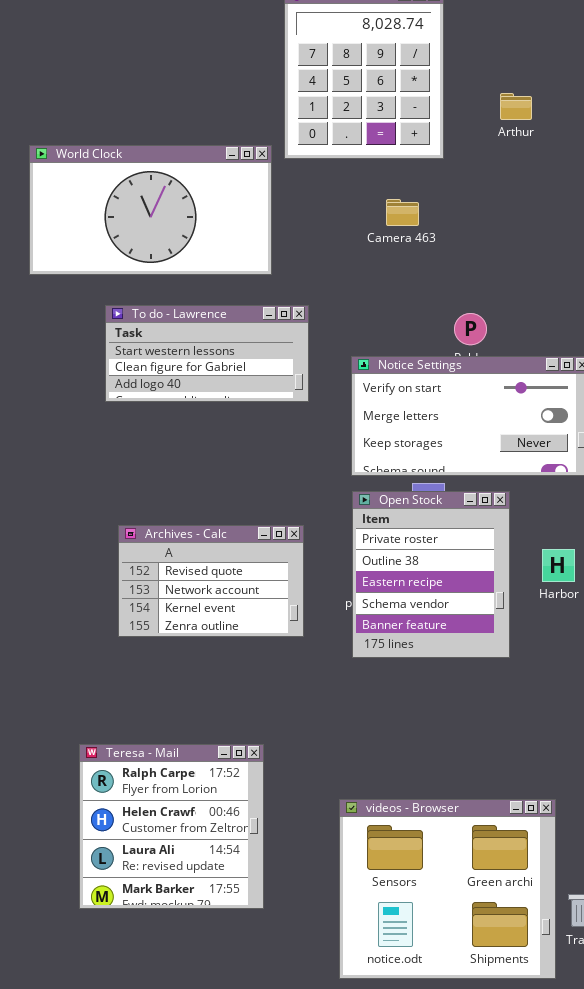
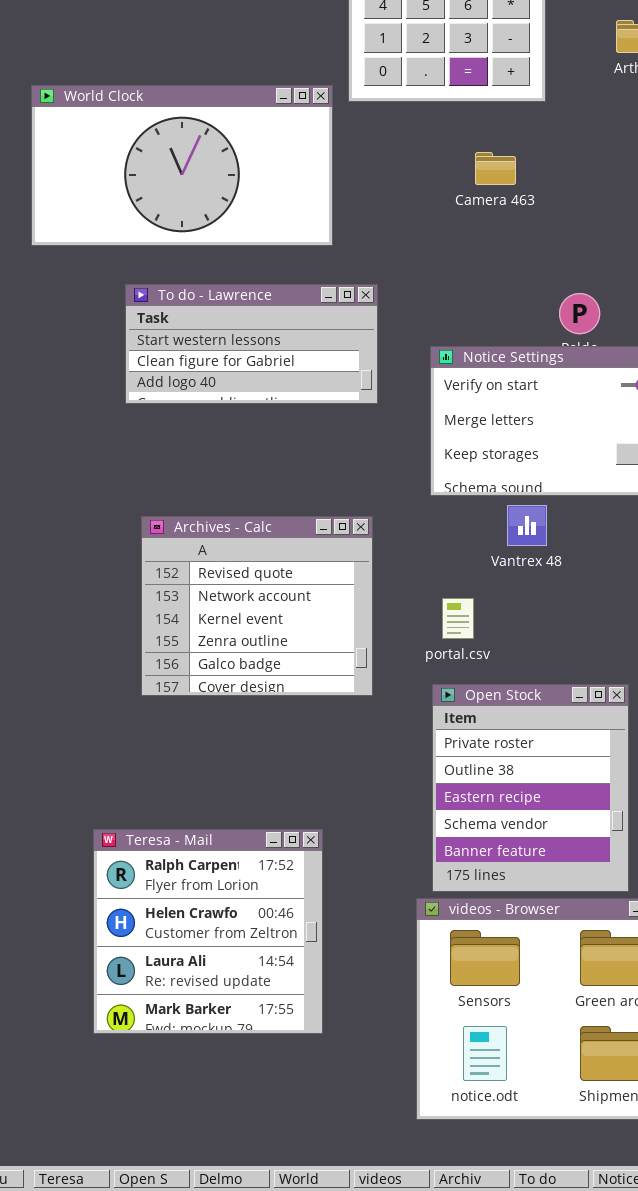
Open Stock: [352,491,510,658] -> [432,684,629,892], moved
Archives - Calc: [118,525,304,637] -> [141,516,373,696], resized

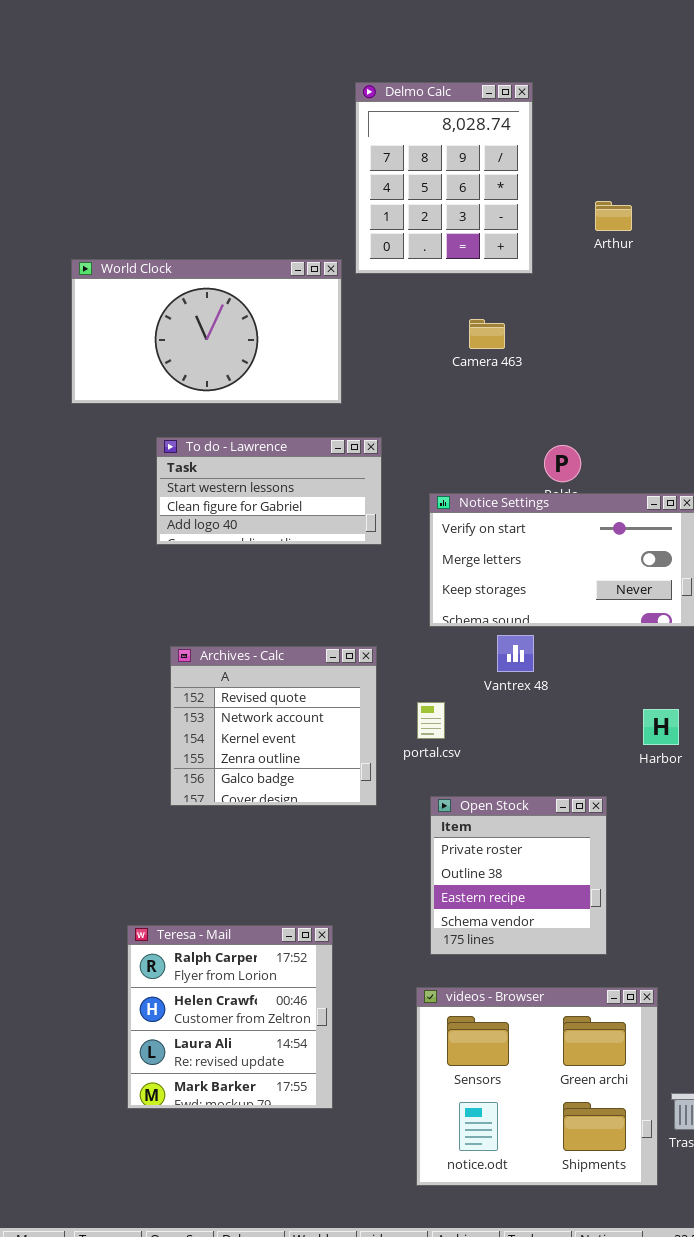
portal.csv: [442,598,474,639] -> [417,702,445,739], moved
Open Stock: [432,684,629,892] -> [430,796,607,955], resized

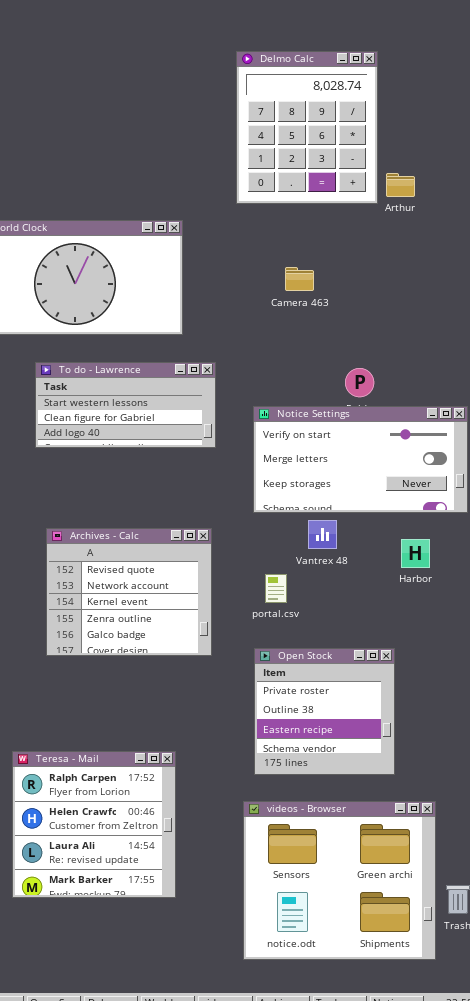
Delmo Calc: [355,82,533,274] -> [236,51,378,204], moved
portal.csv: [417,702,445,739] -> [265,574,287,603], moved
Harbor: [643,709,679,745] -> [401,539,430,568], moved

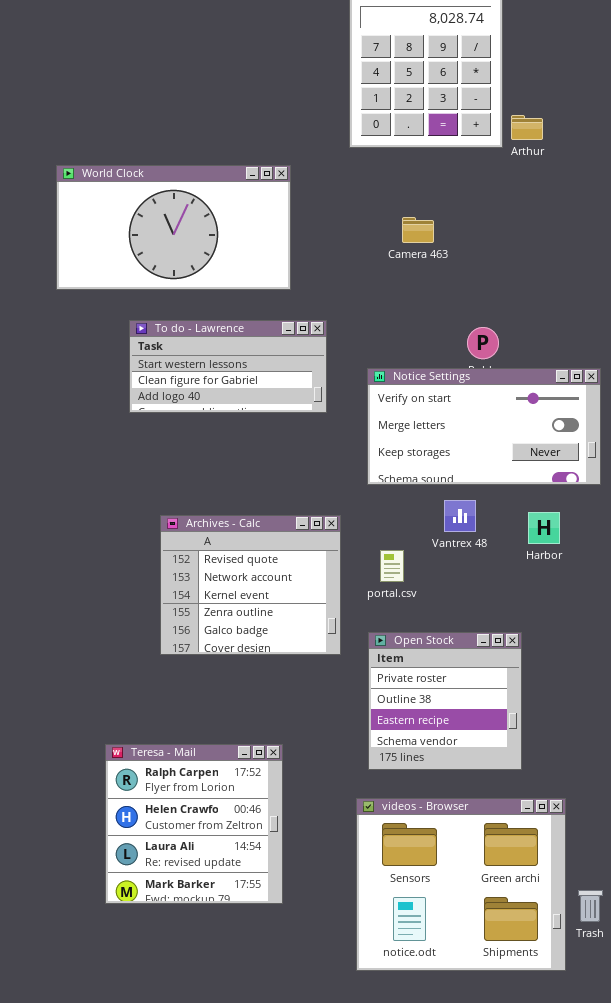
Vantrex 48: [308,520,337,549] -> [444,500,476,532], moved
Archives - Calc: [46,528,212,656] -> [160,515,341,655], moved

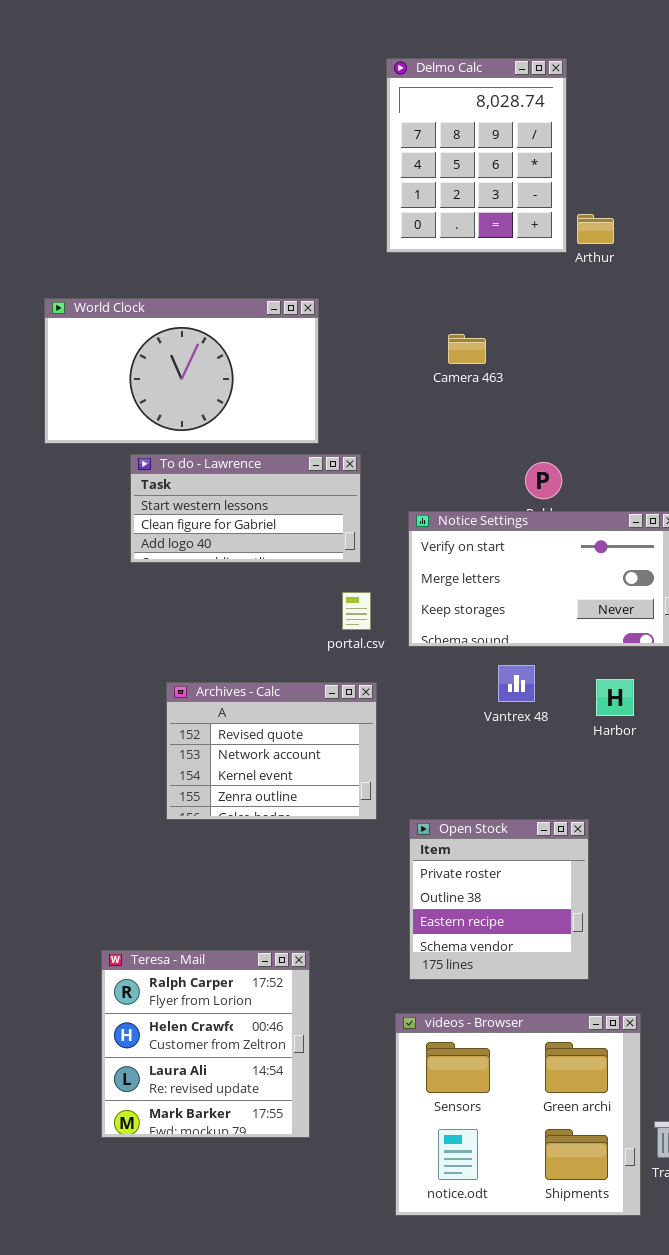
World Clock: [56,165,291,290] -> [44,298,319,444], moved
Archives - Calc: [160,515,341,655] -> [166,682,377,820], resized
portal.csv: [380,550,404,582] -> [342,592,371,630], moved

